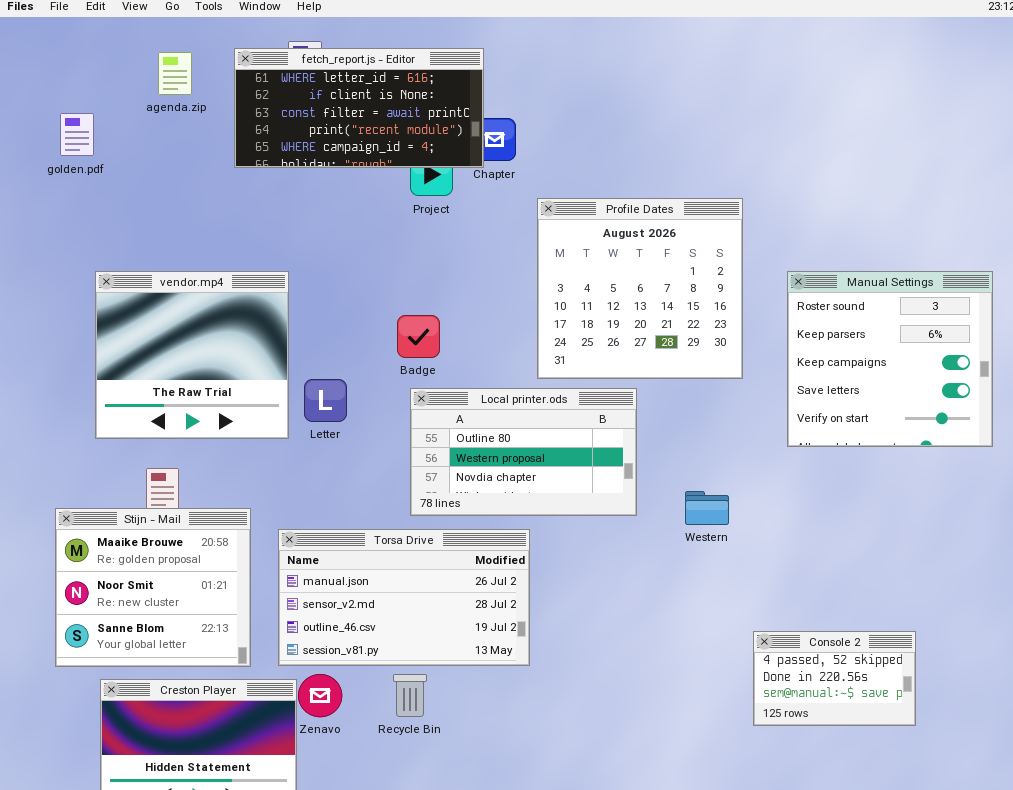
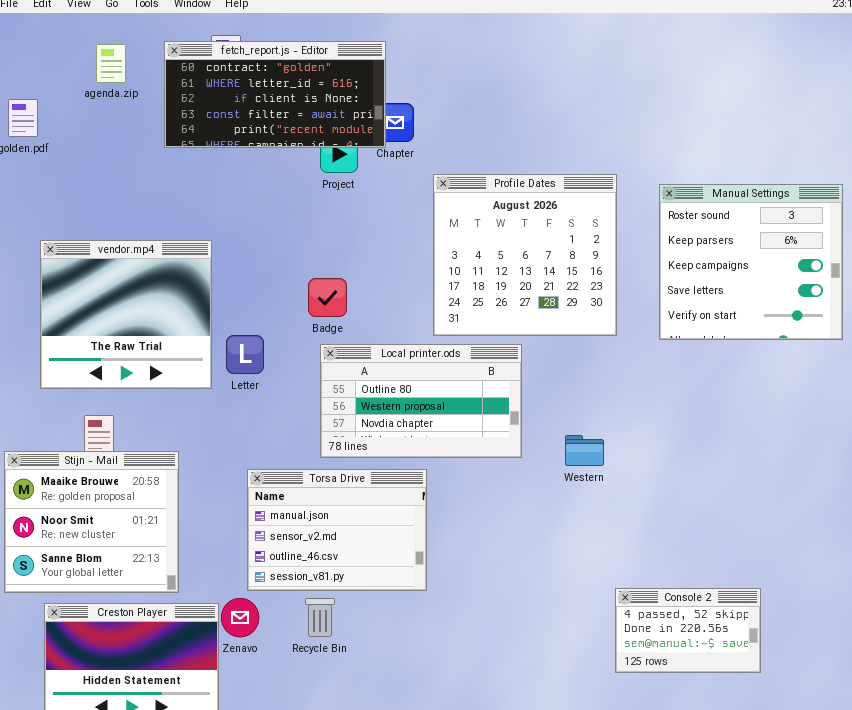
fetch_report.js - Editor: [234,48,484,168] -> [164,41,386,148], scrolled up 1 row
Manual Settings: [787,271,993,447] -> [659,184,843,340], moved
Torsa Drive: [278,529,530,666] -> [247,469,427,591], resized
Console 2: [753,631,916,726] -> [615,588,761,673], moved

